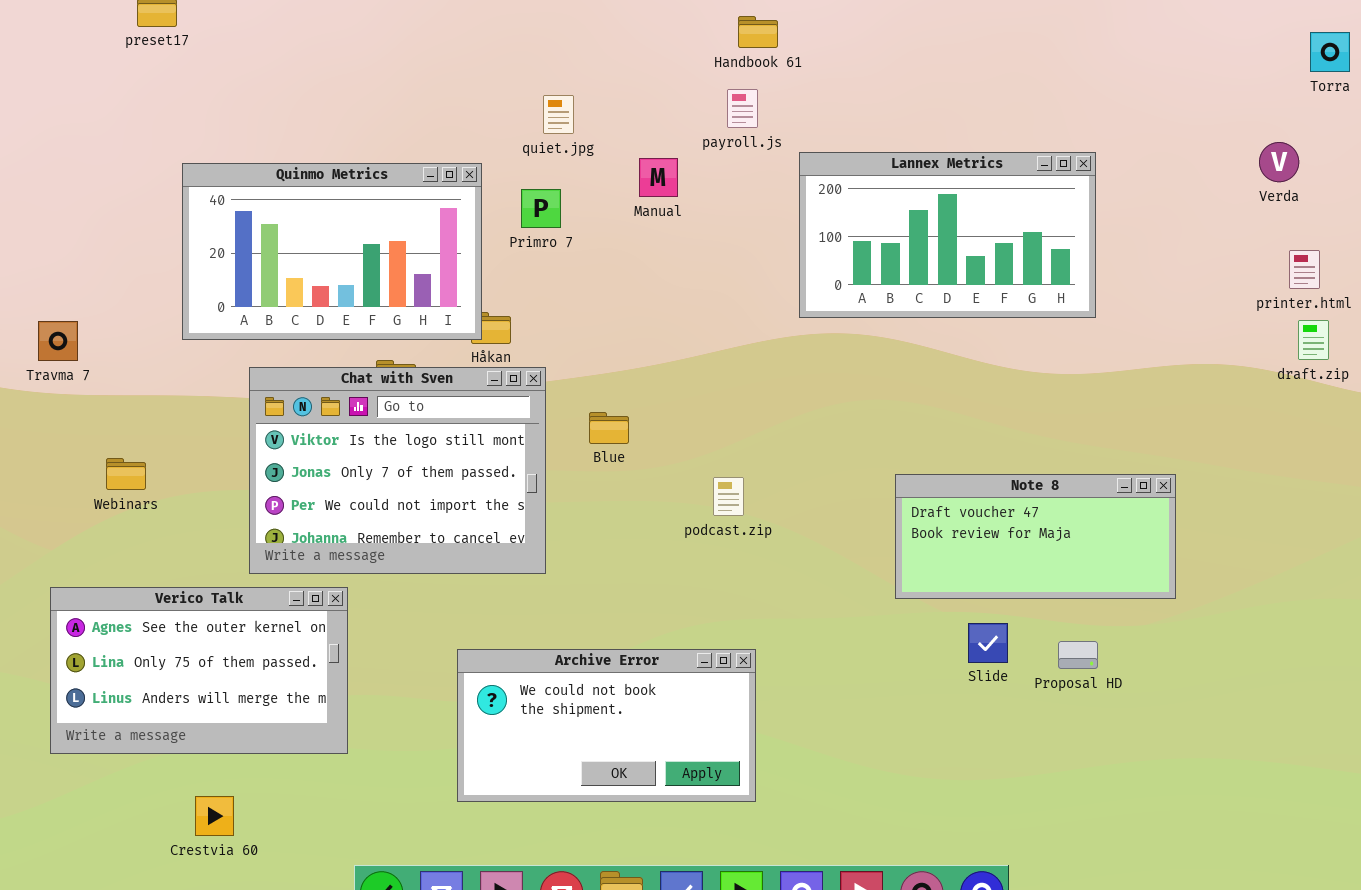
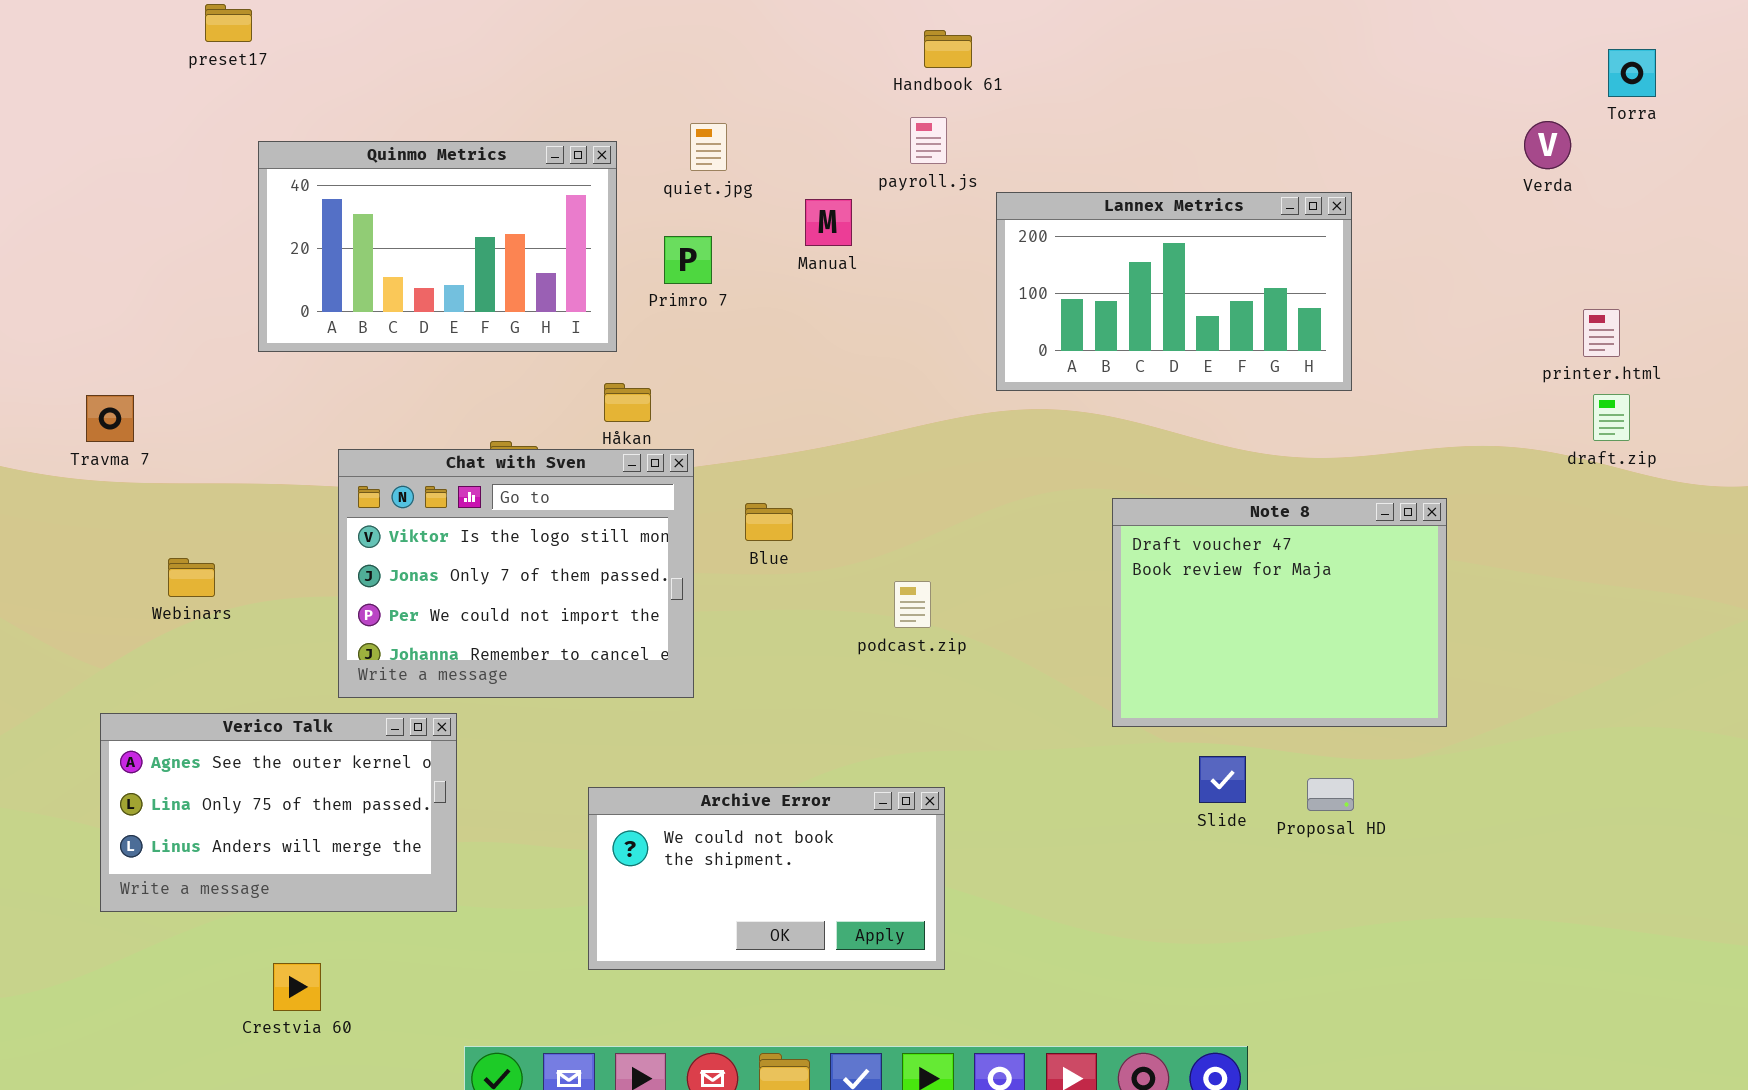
Verda: [1259,142,1299,182] -> [1524,121,1571,169], moved
Quinmo Metrics: [182,163,482,340] -> [258,141,617,352], moved
Note 8: [895,474,1176,599] -> [1112,498,1447,727], resized

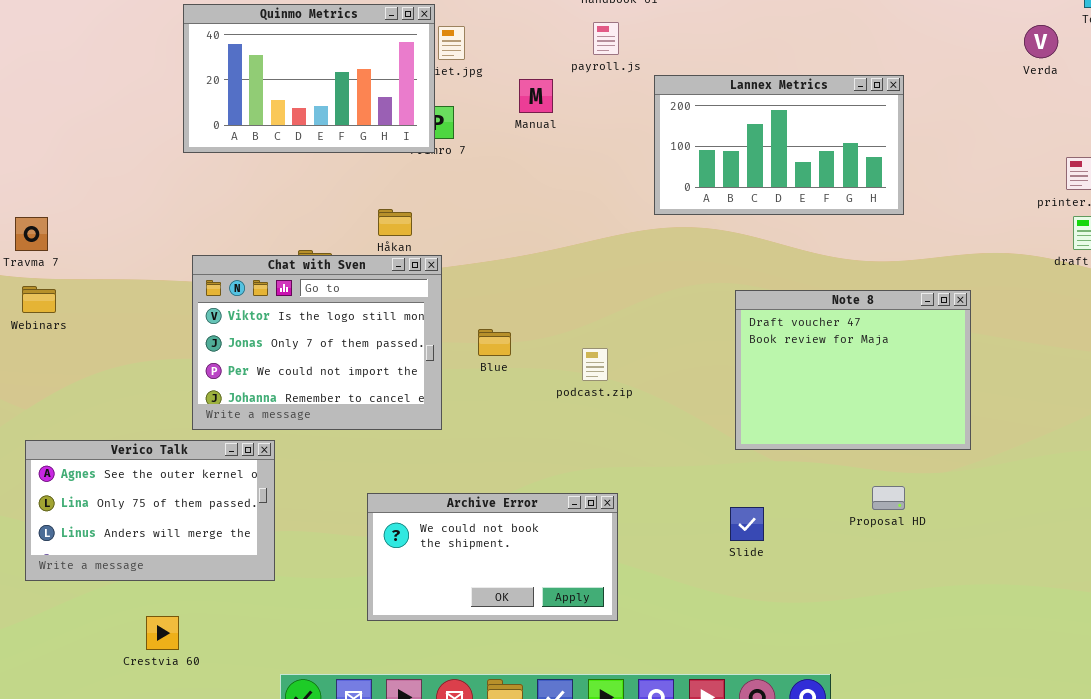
Quinmo Metrics: [258,141,617,352] -> [183,4,435,153], moved
Blue: [745,503,793,541] -> [478,329,511,356], moved
Webinars: [168,558,215,597] -> [22,286,56,313], moved
Slide: [1199,756,1246,803] -> [730,507,764,541], moved

